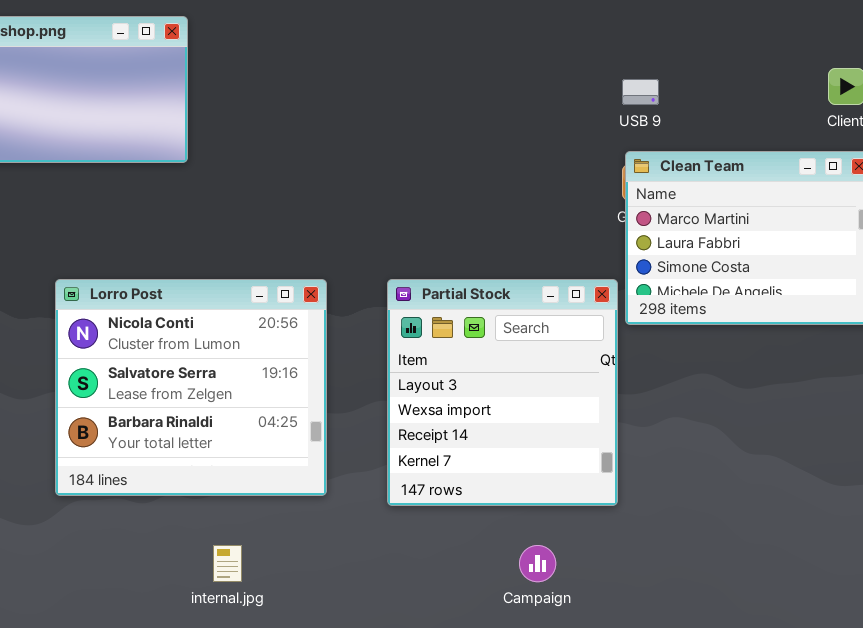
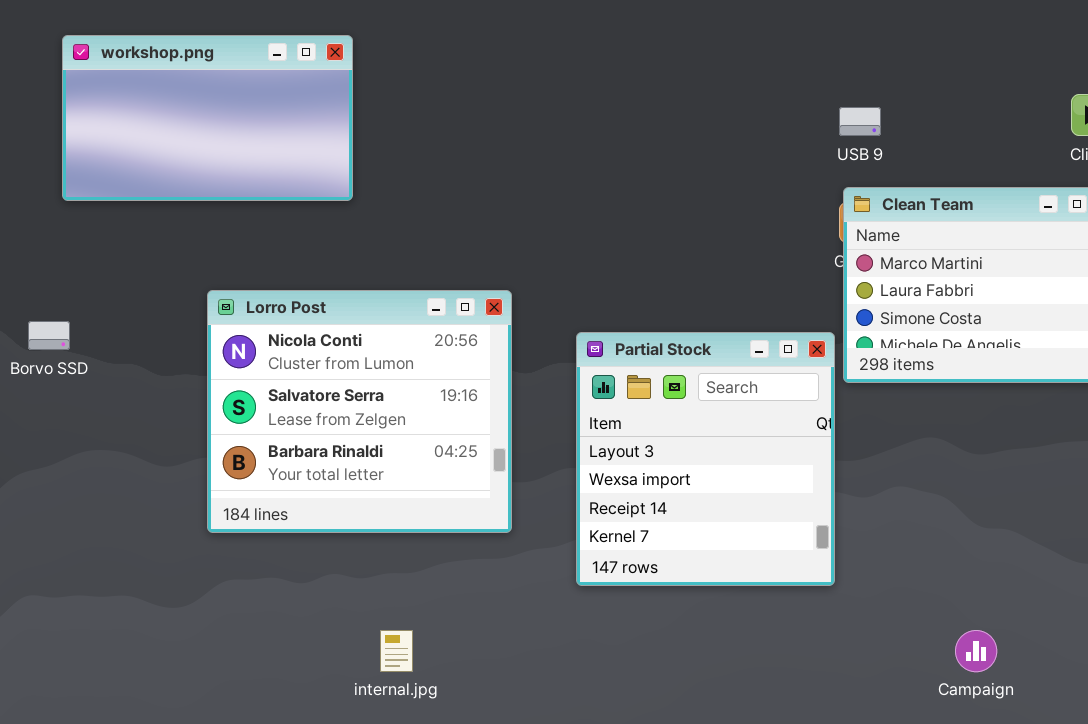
Lorro Post: [55,279,327,496] -> [207,290,512,533], moved
Campaign: [519,545,556,582] -> [955,630,997,672], moved

